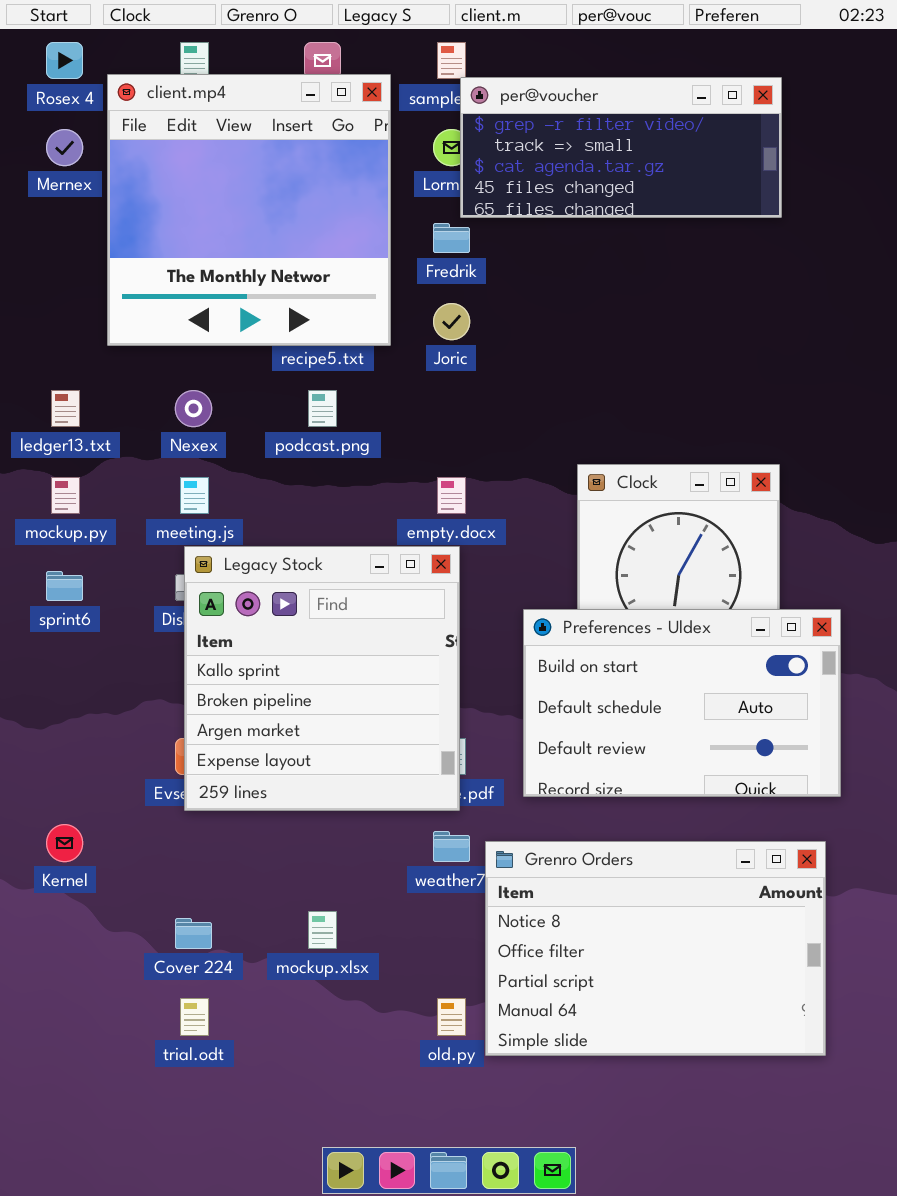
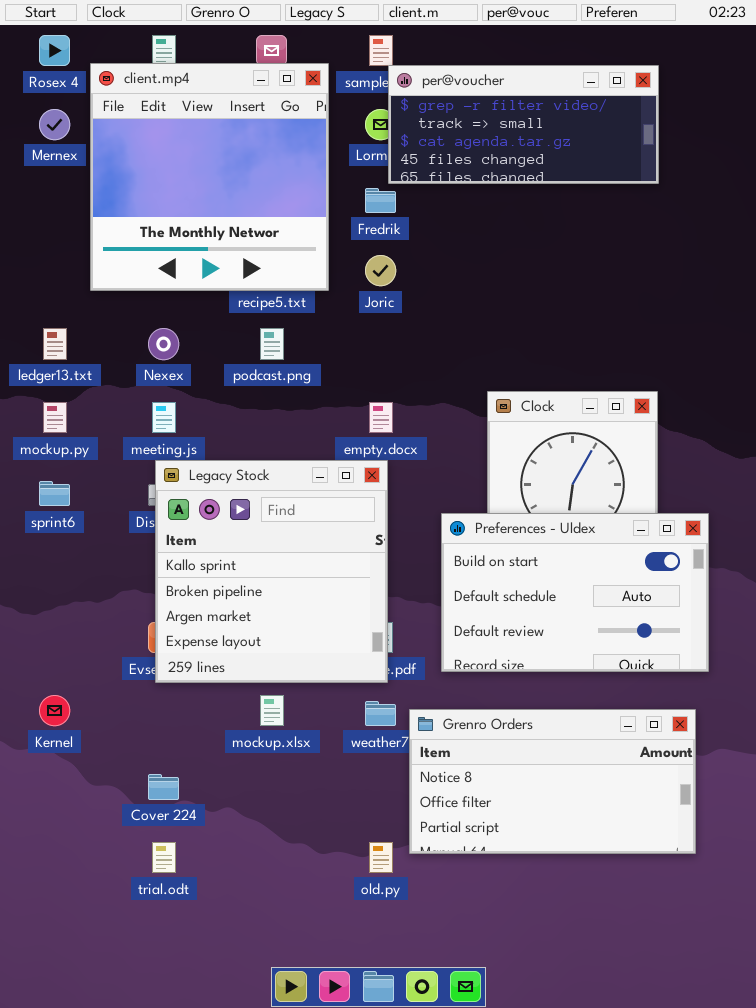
Grenro Orders: [485,841,826,1056] -> [409,709,696,854], resized
mockup.xlsx: [308,911,337,949] -> [260,695,284,726], moved

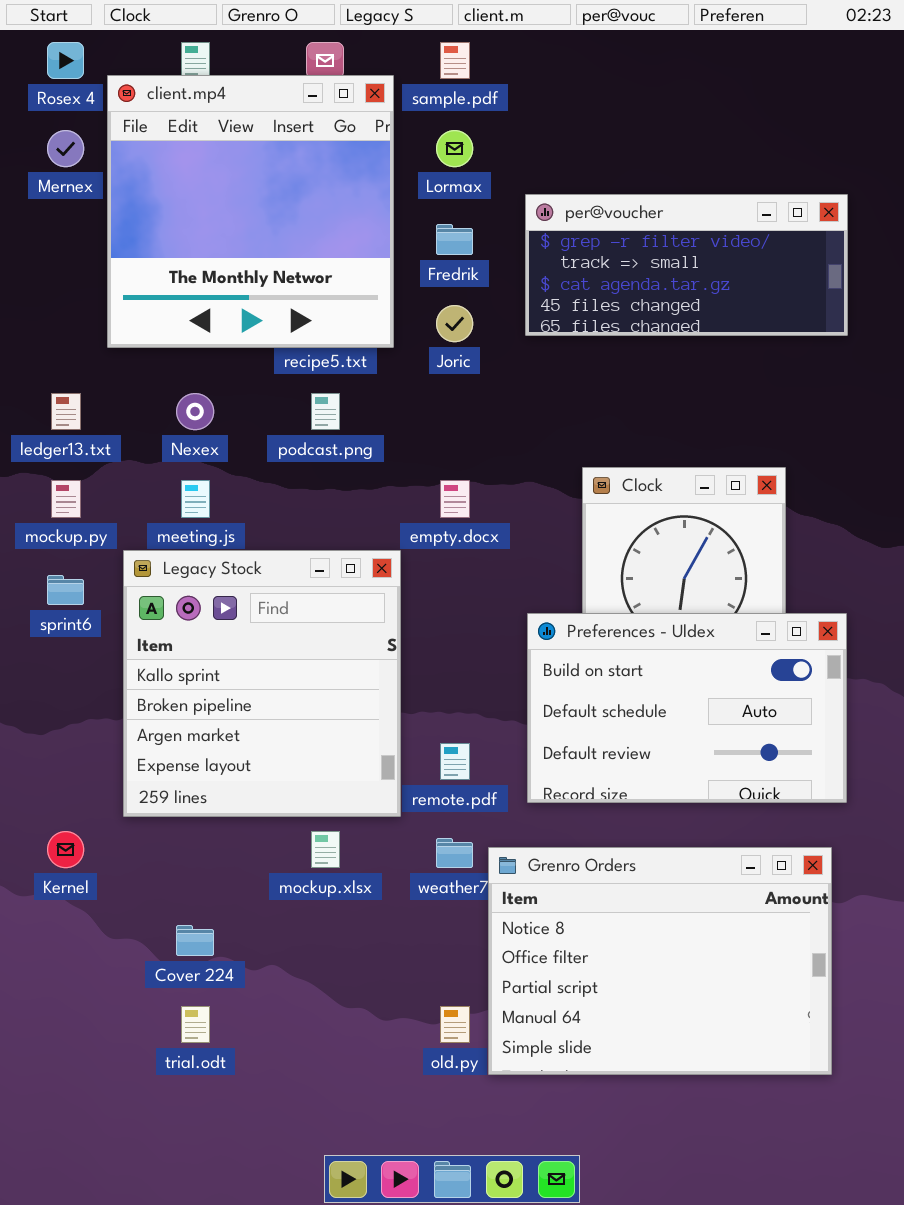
per@voucher: [388,65,659,184] -> [525,194,848,336], moved
Legacy Stock: [155,460,388,683] -> [123,550,401,817], moved
Grenro Orders: [409,709,696,854] -> [488,847,832,1075], resized

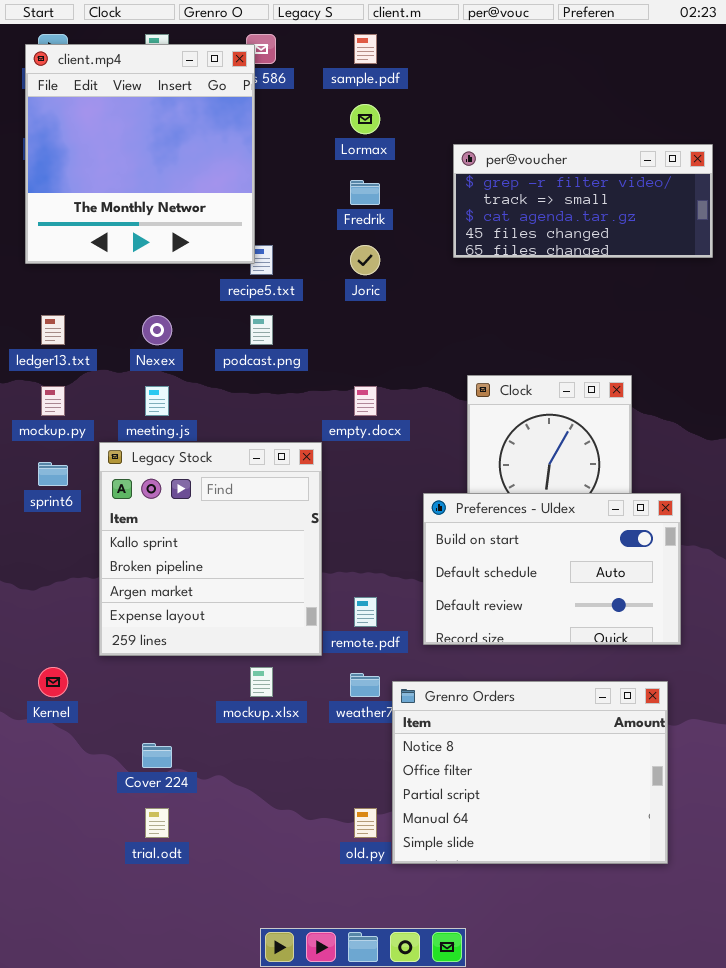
client.mp4: [107,75,394,348] -> [25,44,255,264], moved
per@voucher: [525,194,848,336] -> [453,144,713,258], moved

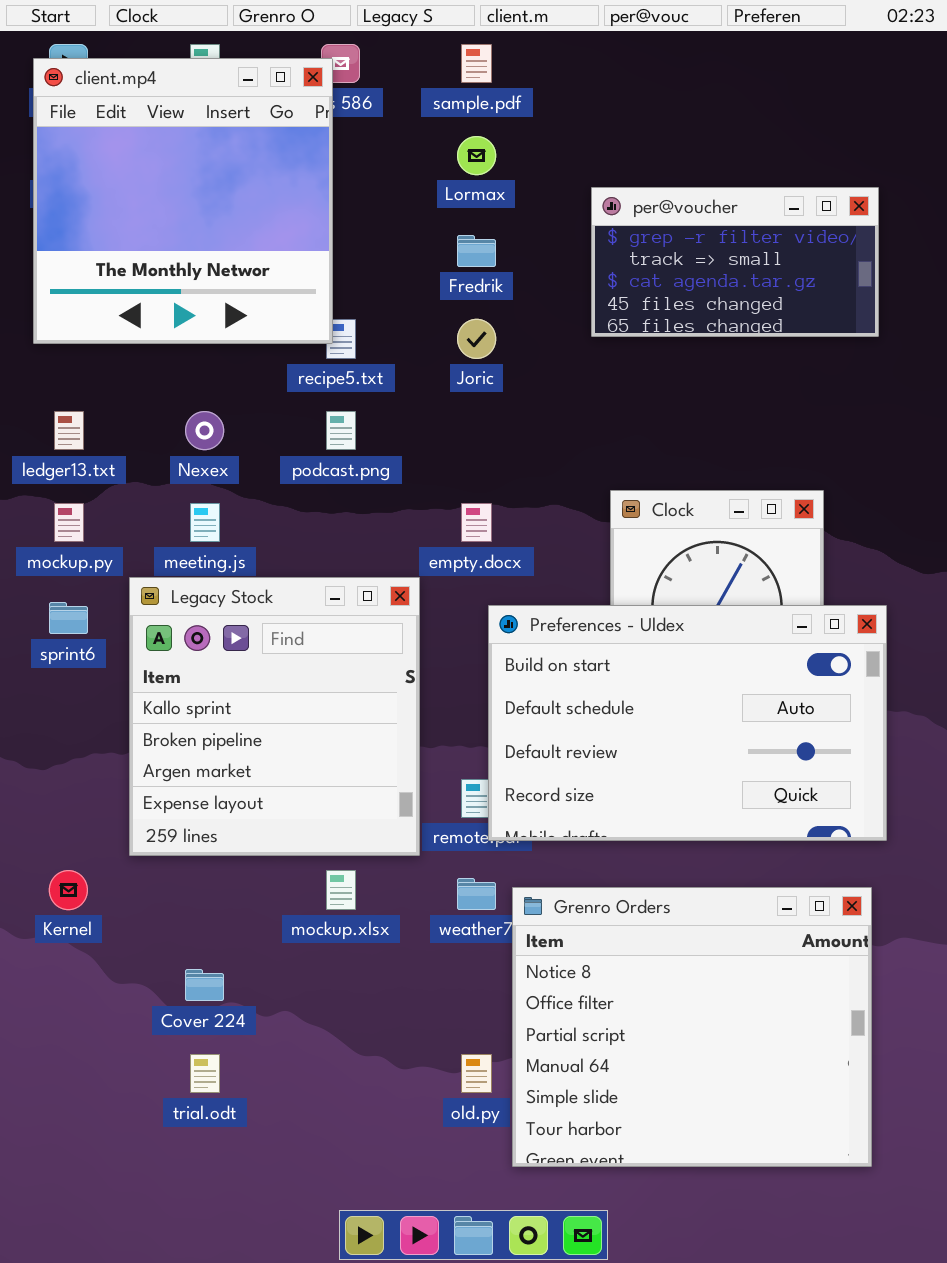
per@voucher: [453,144,713,258] -> [591,187,879,337], resized
Preferences - Uldex: [423,493,681,645] -> [488,605,887,841], resized
Grenro Orders: [392,681,668,864] -> [512,887,872,1167], resized

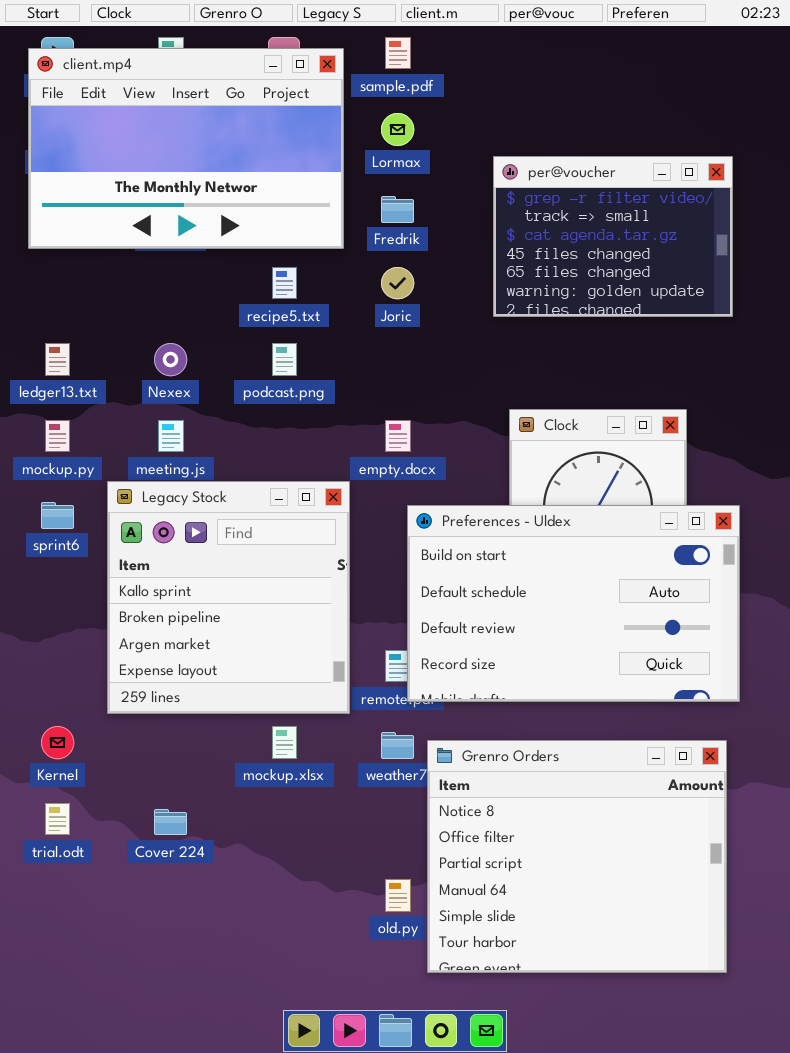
client.mp4: [33,58,333,344] -> [28,48,344,249], resized
per@voucher: [591,187,879,337] -> [493,156,733,317], resized
trial.odt: [190,1054,220,1093] -> [45,803,70,835], moved

